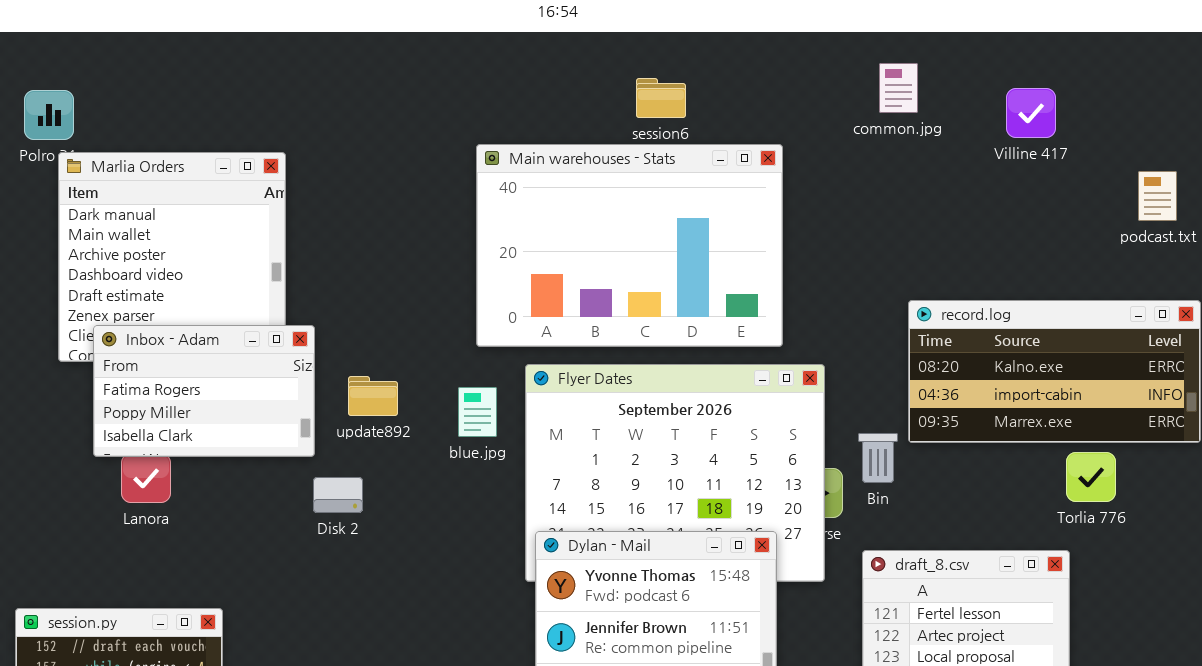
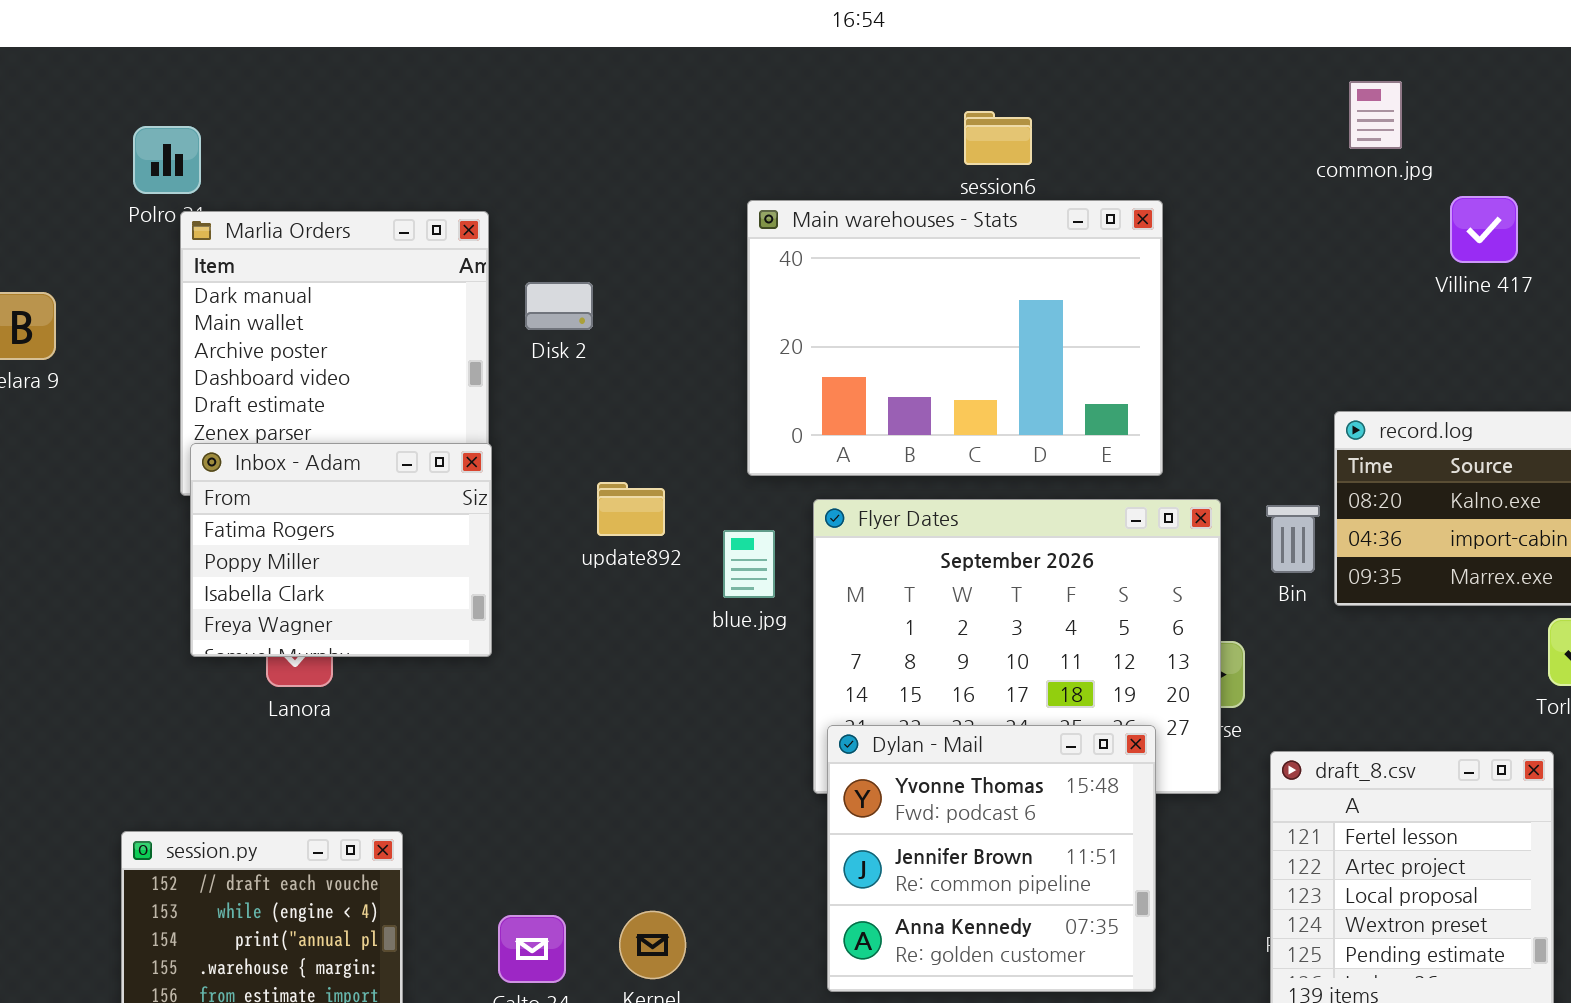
common.jpg: [879,63,918,113] -> [1349,81,1402,149], moved
Villine 417: [1006,88,1056,138] -> [1450,196,1518,263], moved
Inbox - Adam: [93,325,315,457] -> [190,443,492,657], moved, resized
update892: [348,376,398,416] -> [597,482,665,536], moved
Bin: [858,433,898,483] -> [1266,505,1320,573], moved
Disk 2: [313,477,363,513] -> [525,282,593,330], moved

